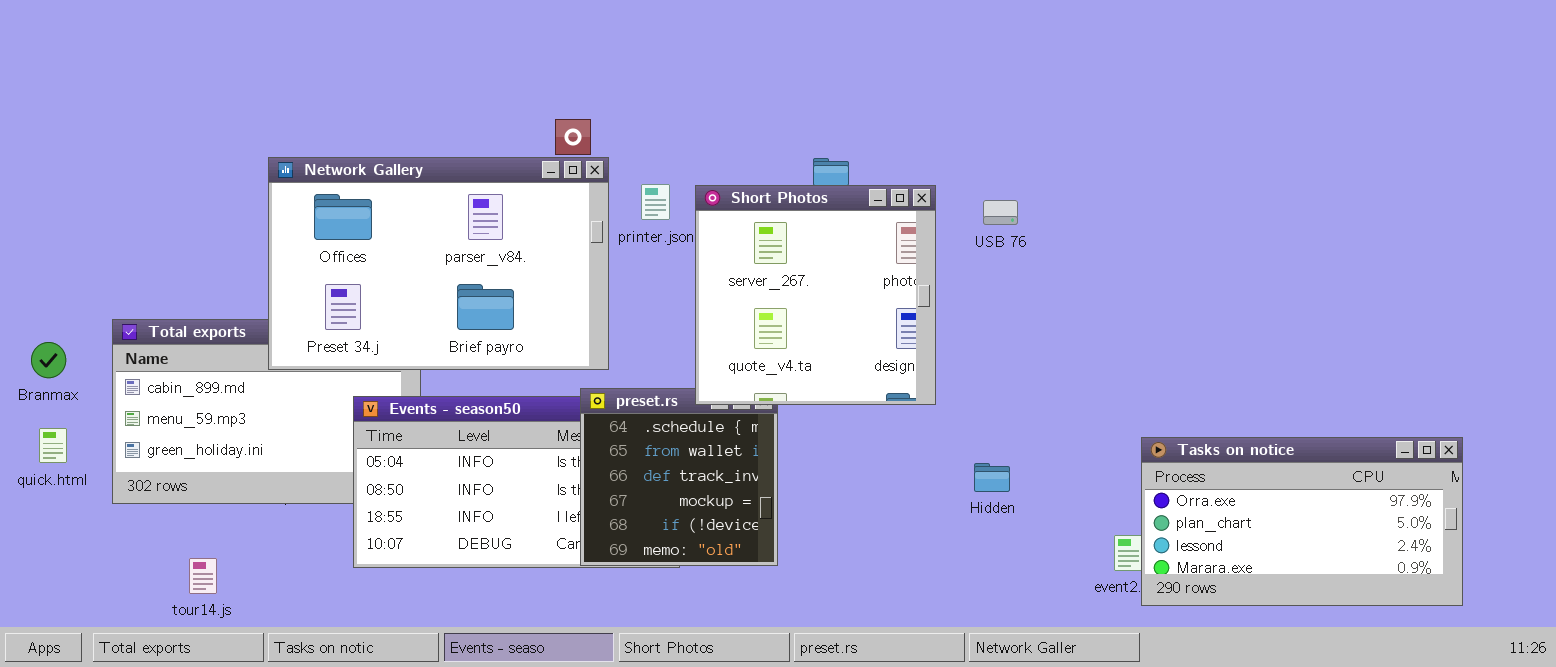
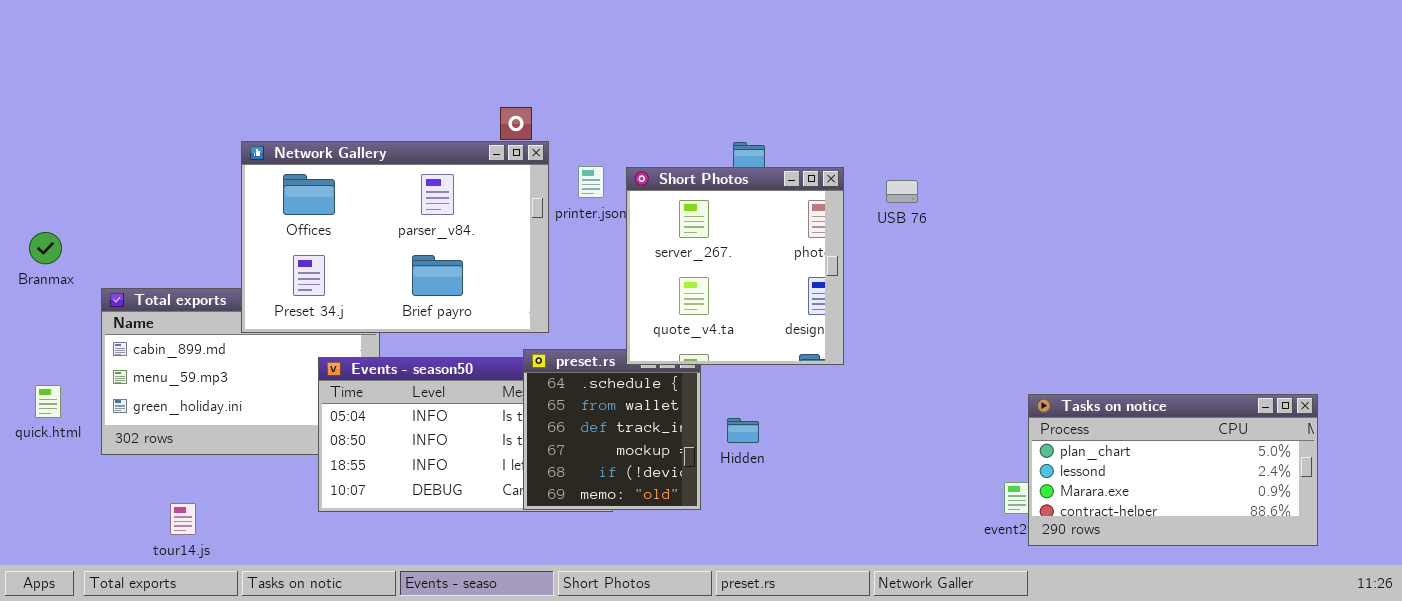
Branmax: [31,342,66,378] -> [29,232,62,264], moved
Tasks on notice: [1141,437,1463,606] -> [1028,394,1318,546], scrolled down 1 row
Hidden: [974,463,1010,492] -> [727,418,759,443], moved

